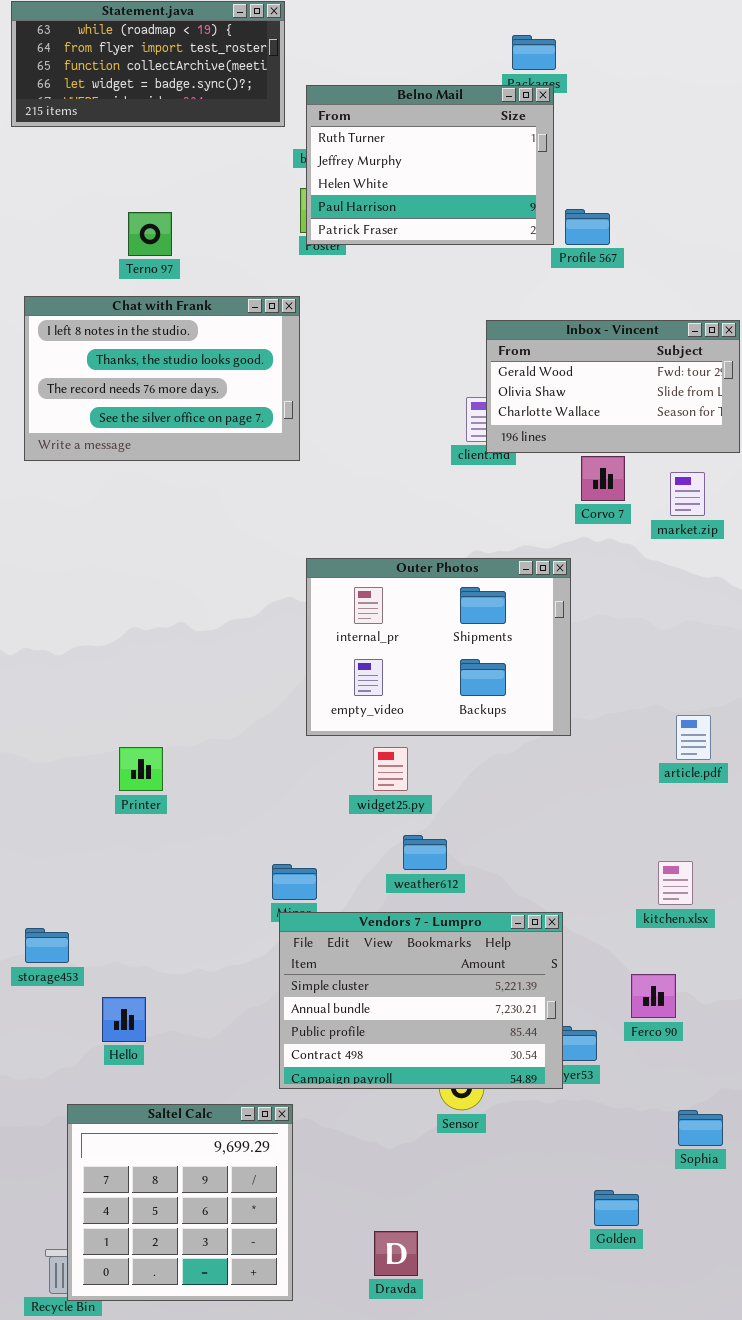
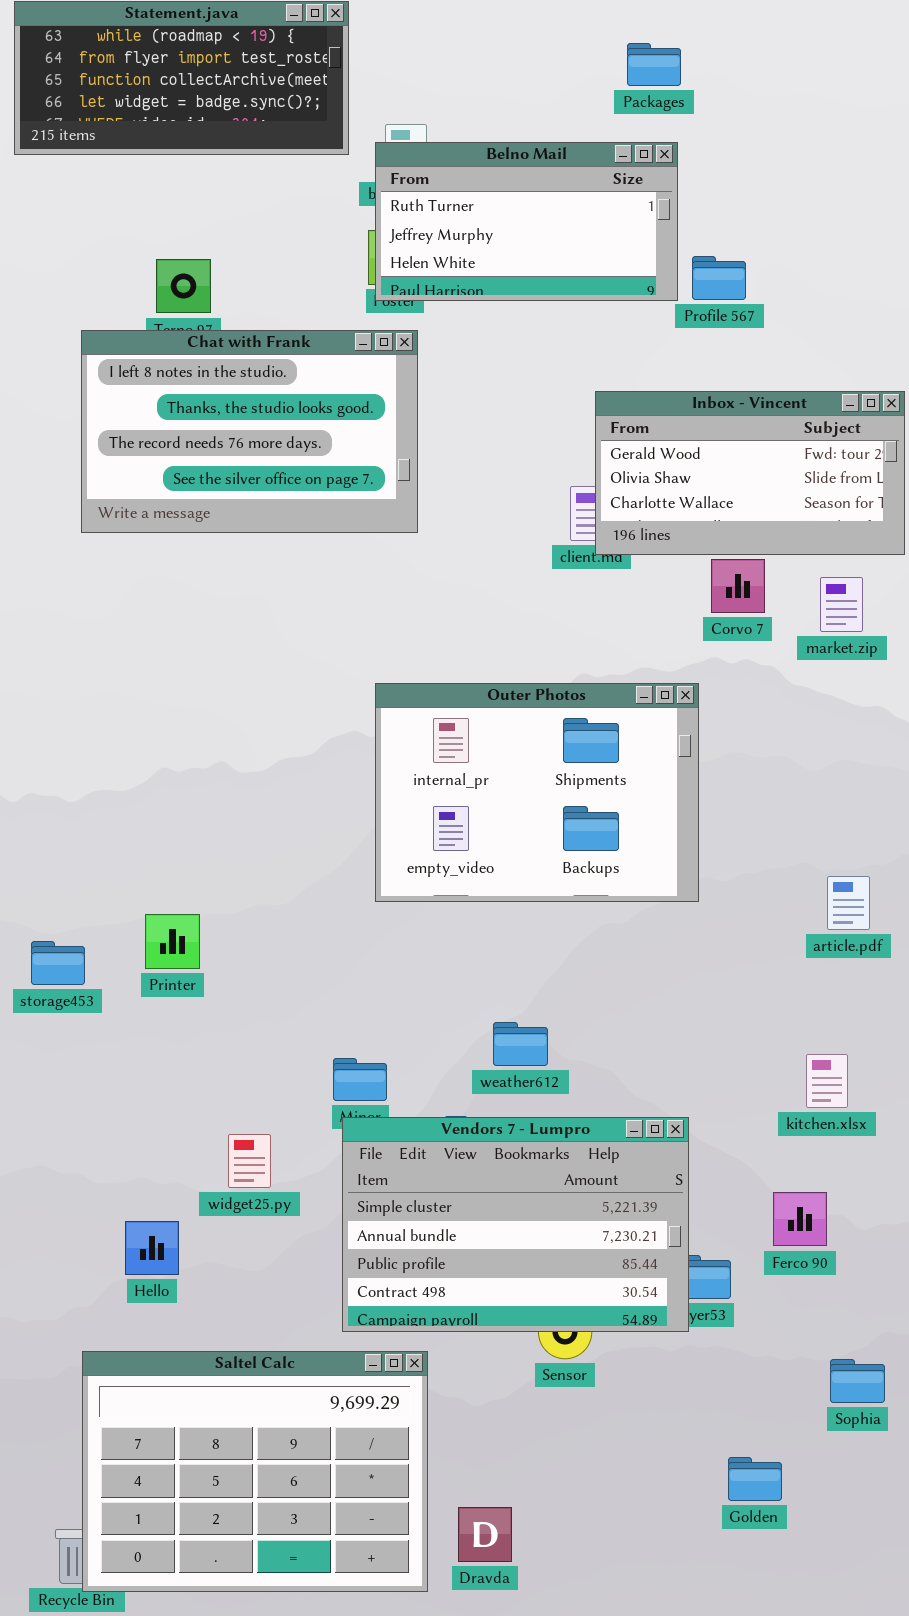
Belno Mail: [306,85,554,245] -> [375,142,678,301], resized
Chat with Frank: [24,296,300,461] -> [81,330,418,533], moved
widget25.py: [373,747,408,791] -> [228,1134,271,1188], moved
storage453: [25,928,69,963] -> [31,941,85,985], moved
Saltel Calc: [67,1104,293,1301] -> [82,1351,428,1592], resized

